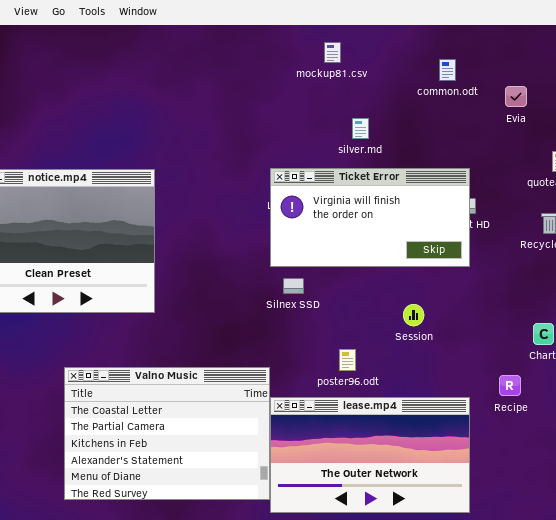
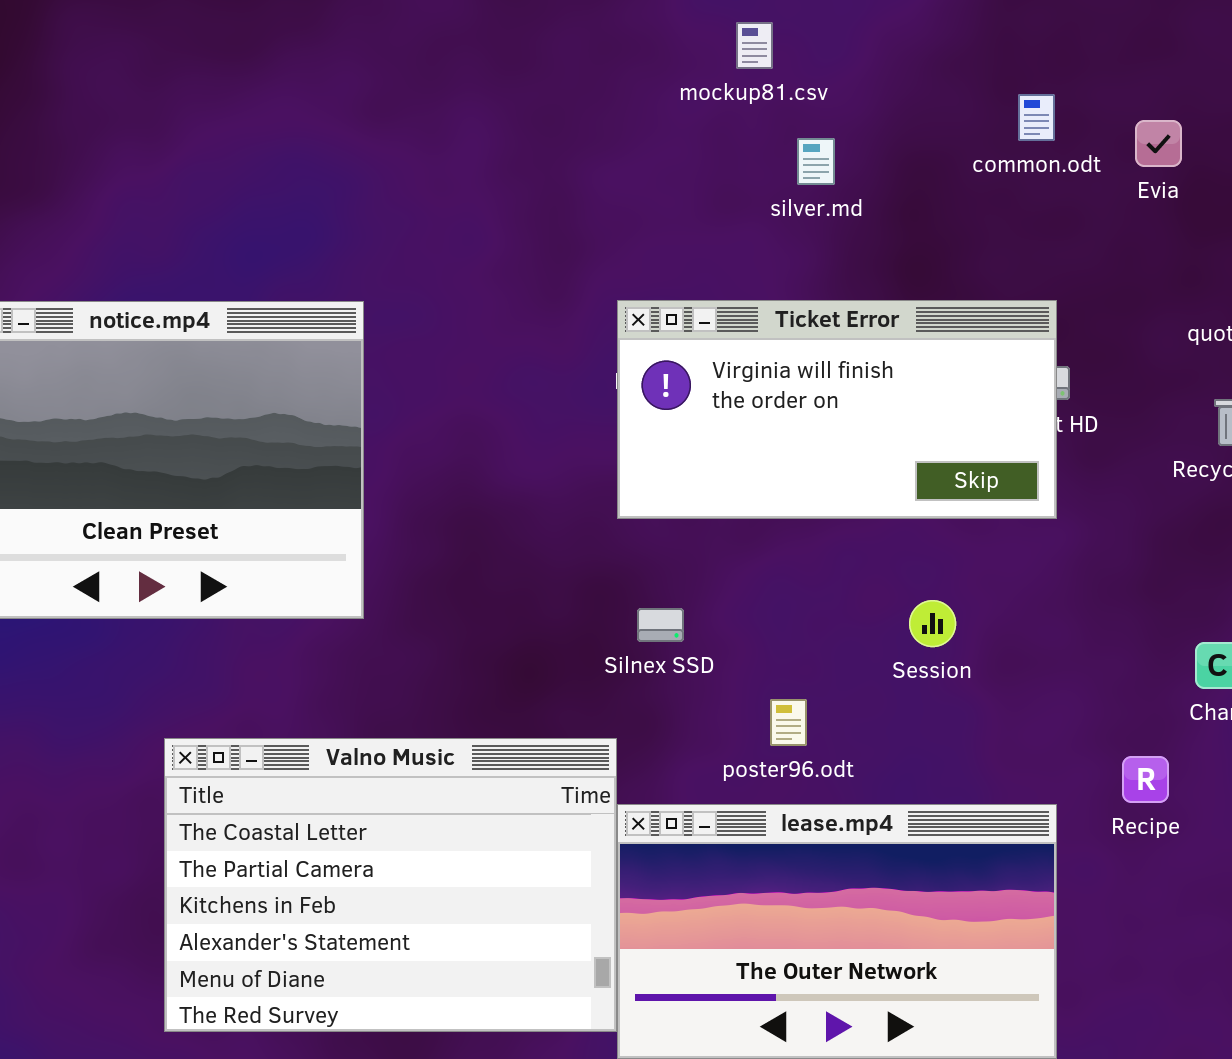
common.odt: [439,59,456,81] -> [1018,94,1055,141], moved
silver.md: [352,118,369,139] -> [797,138,835,185], moved
Silnex SSD: [283,278,304,294] -> [637,608,684,642], moved

